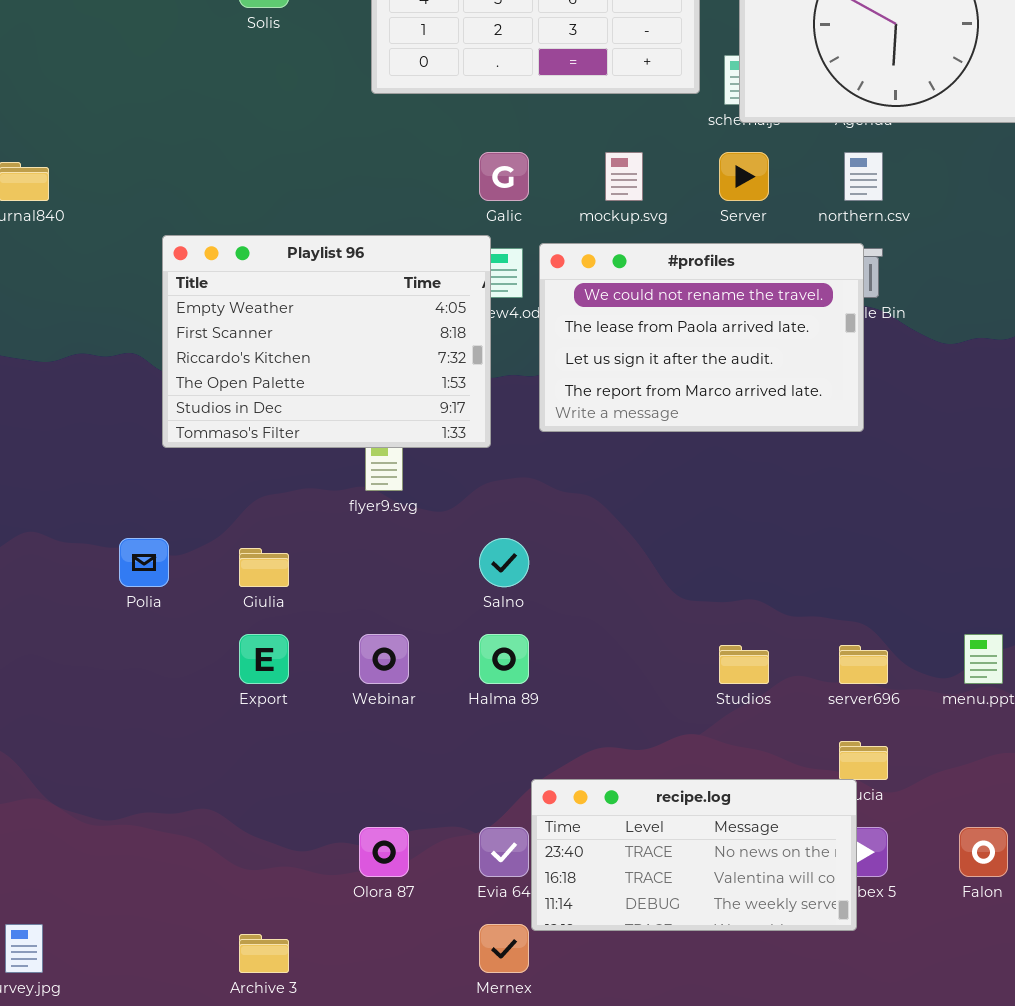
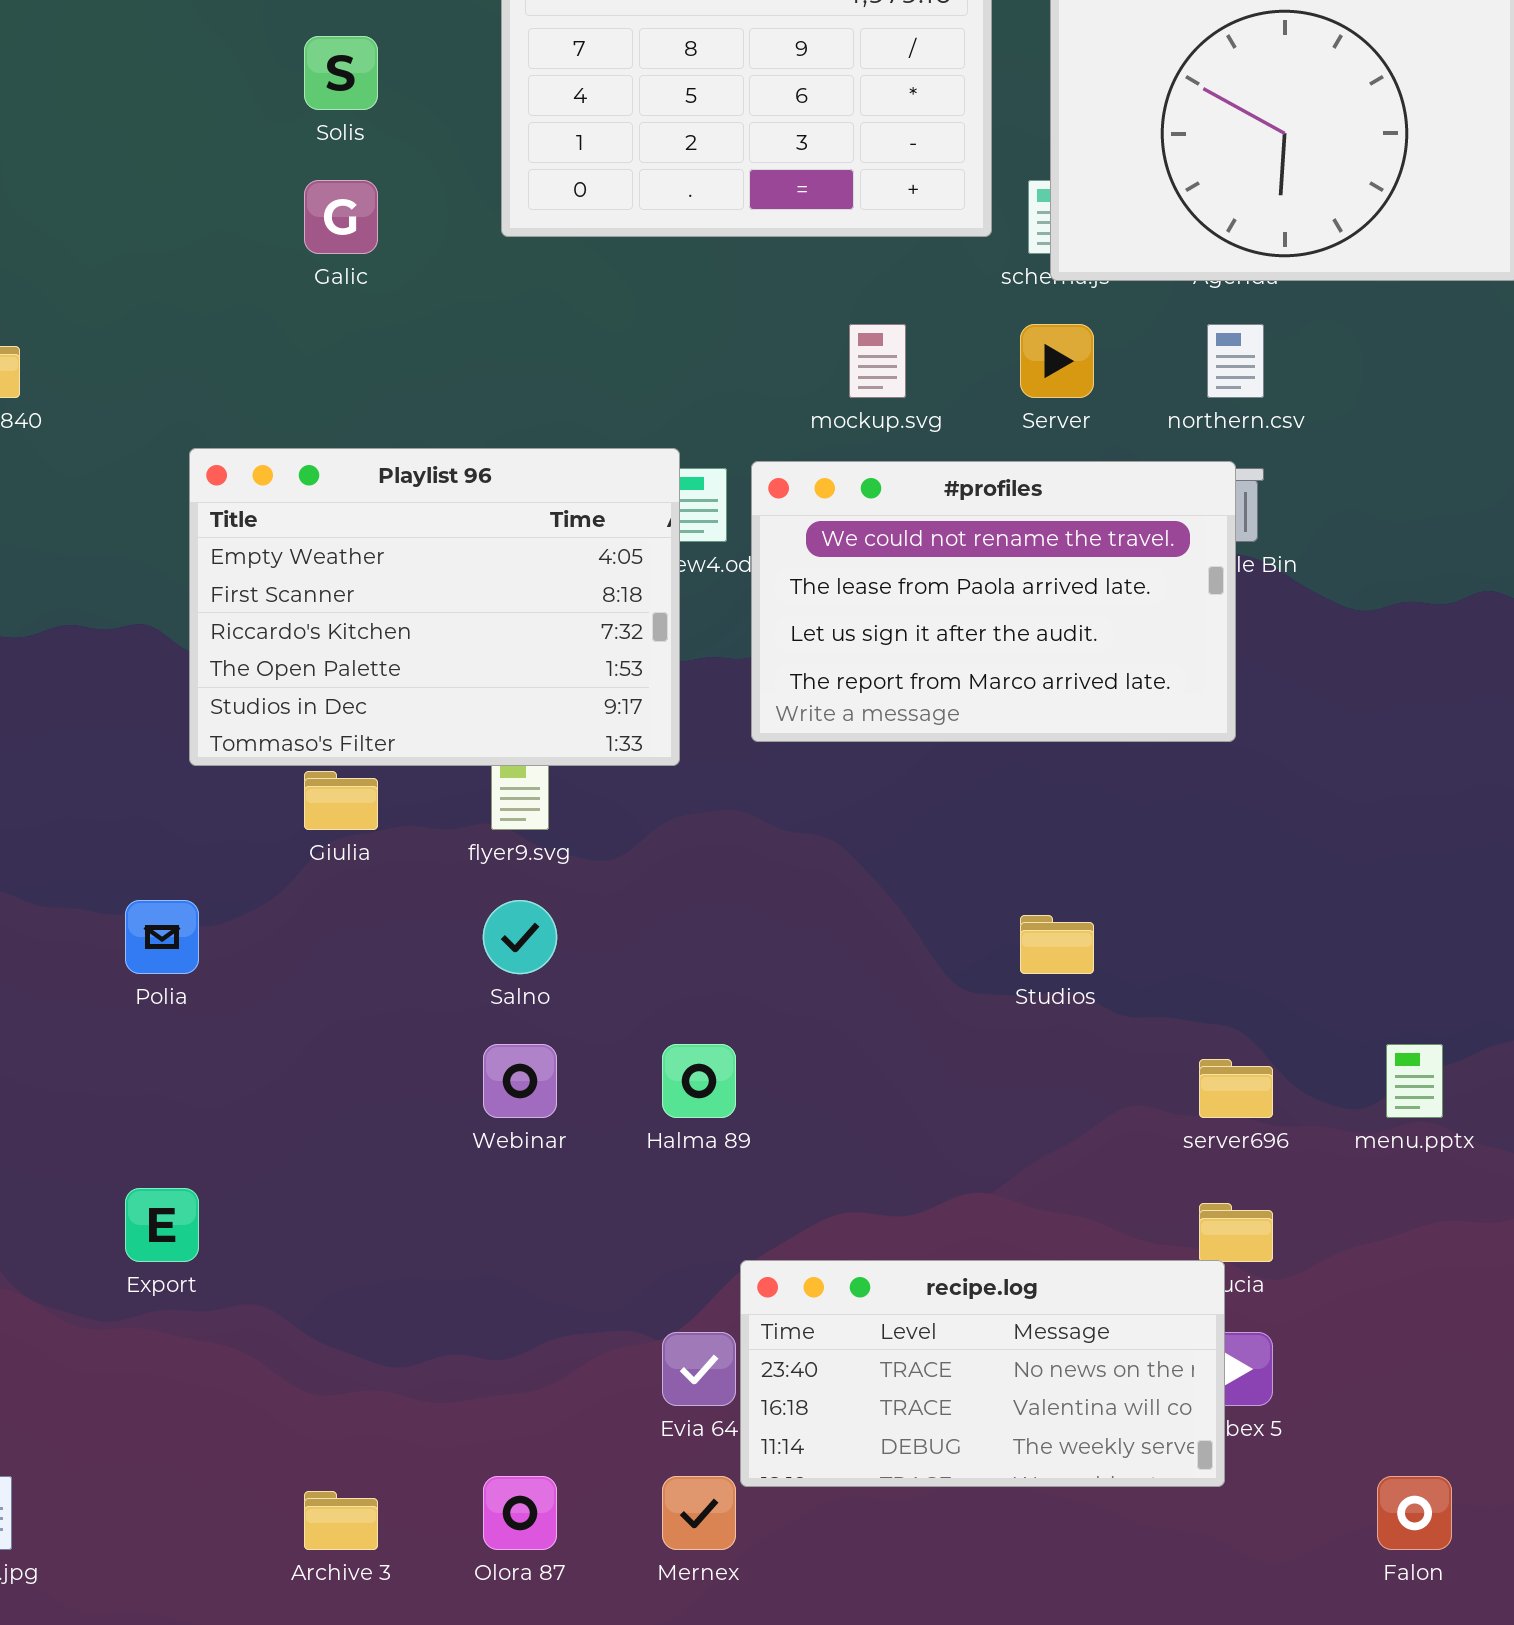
Galic: [479,152,529,201] -> [304,180,378,254], moved
Salno: [479,538,529,587] -> [483,900,557,974], moved
Giulia: [239,548,289,587] -> [304,771,378,830], moved
Export: [239,634,289,684] -> [125,1188,199,1262], moved
Studios: [719,645,769,684] -> [1020,915,1094,974], moved
Olora 87: [359,827,409,877] -> [483,1476,557,1550], moved
Falon: [959,827,1008,877] -> [1377,1476,1452,1550], moved

